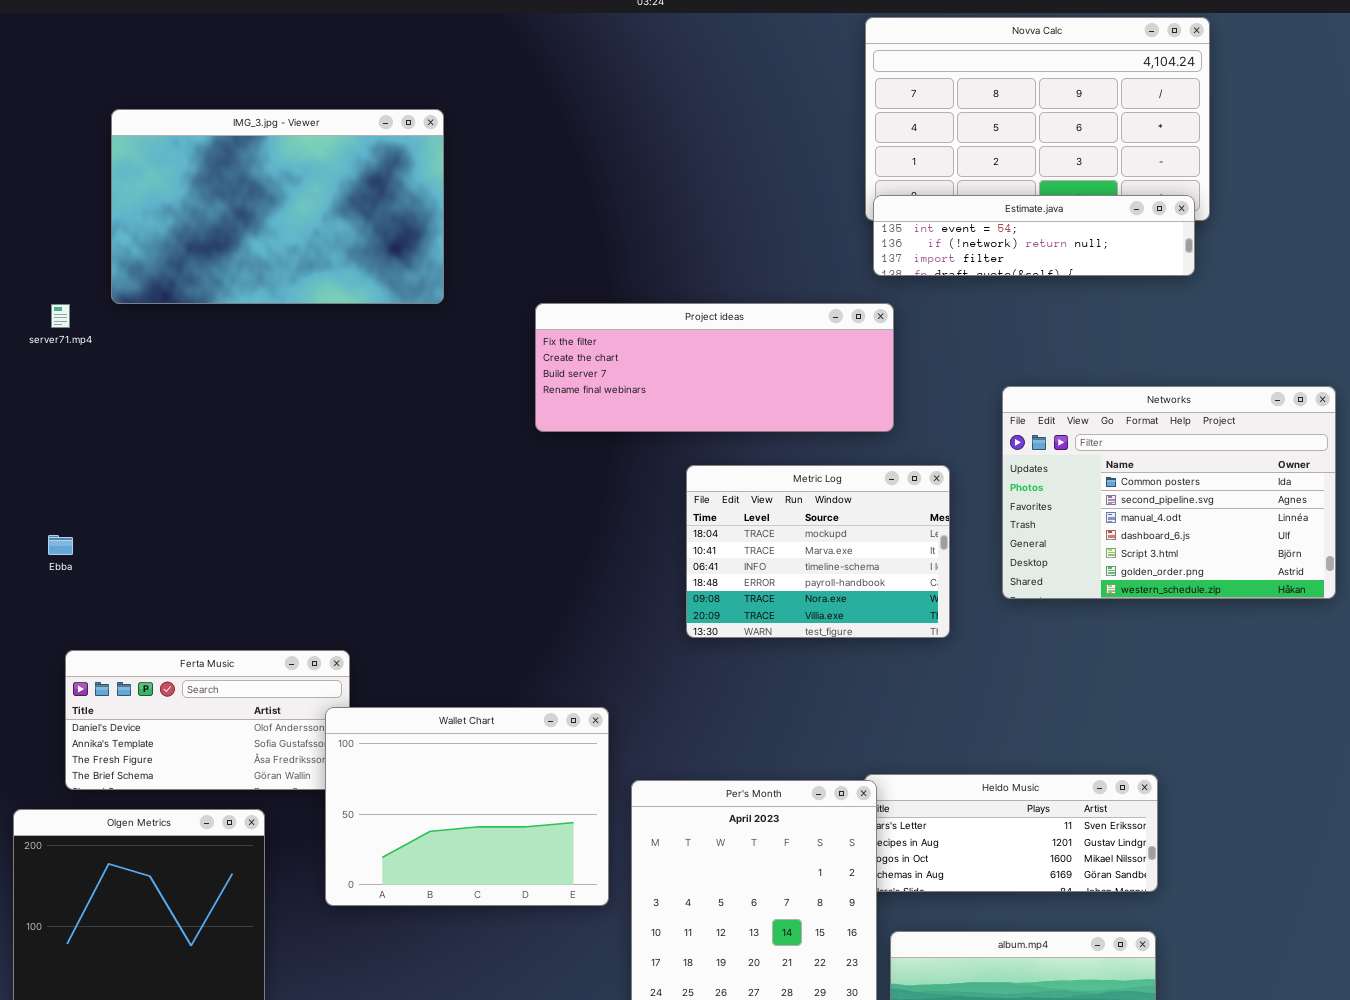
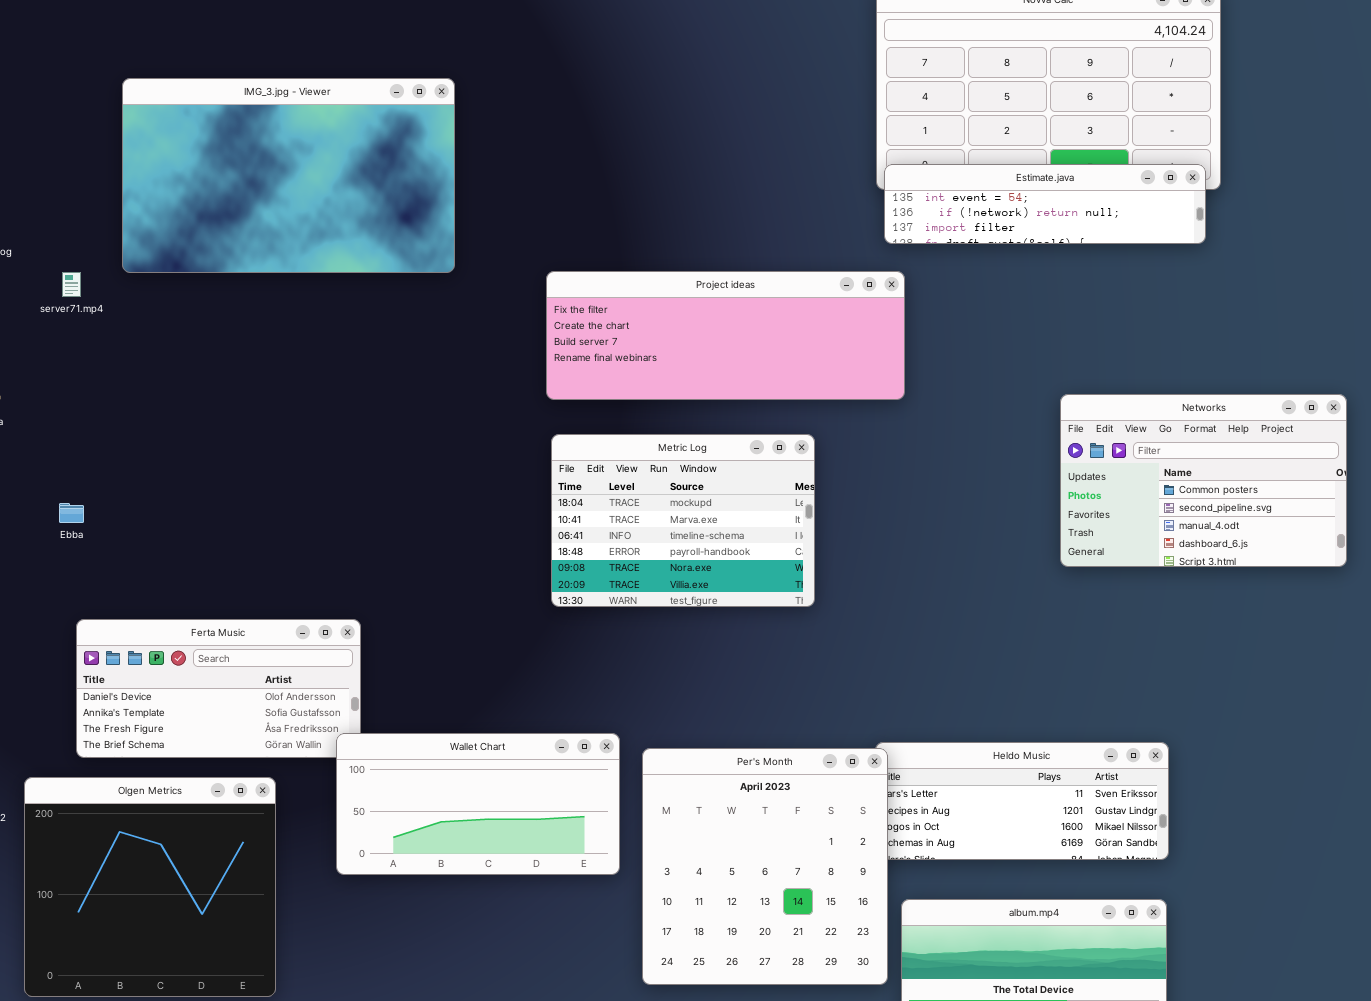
Networks: [1002,386,1336,599] -> [1060,394,1347,567], resized
Metric Log: [686,465,950,638] -> [551,434,815,607], moved
Wallet Chart: [325,707,609,906] -> [336,733,620,875], resized

